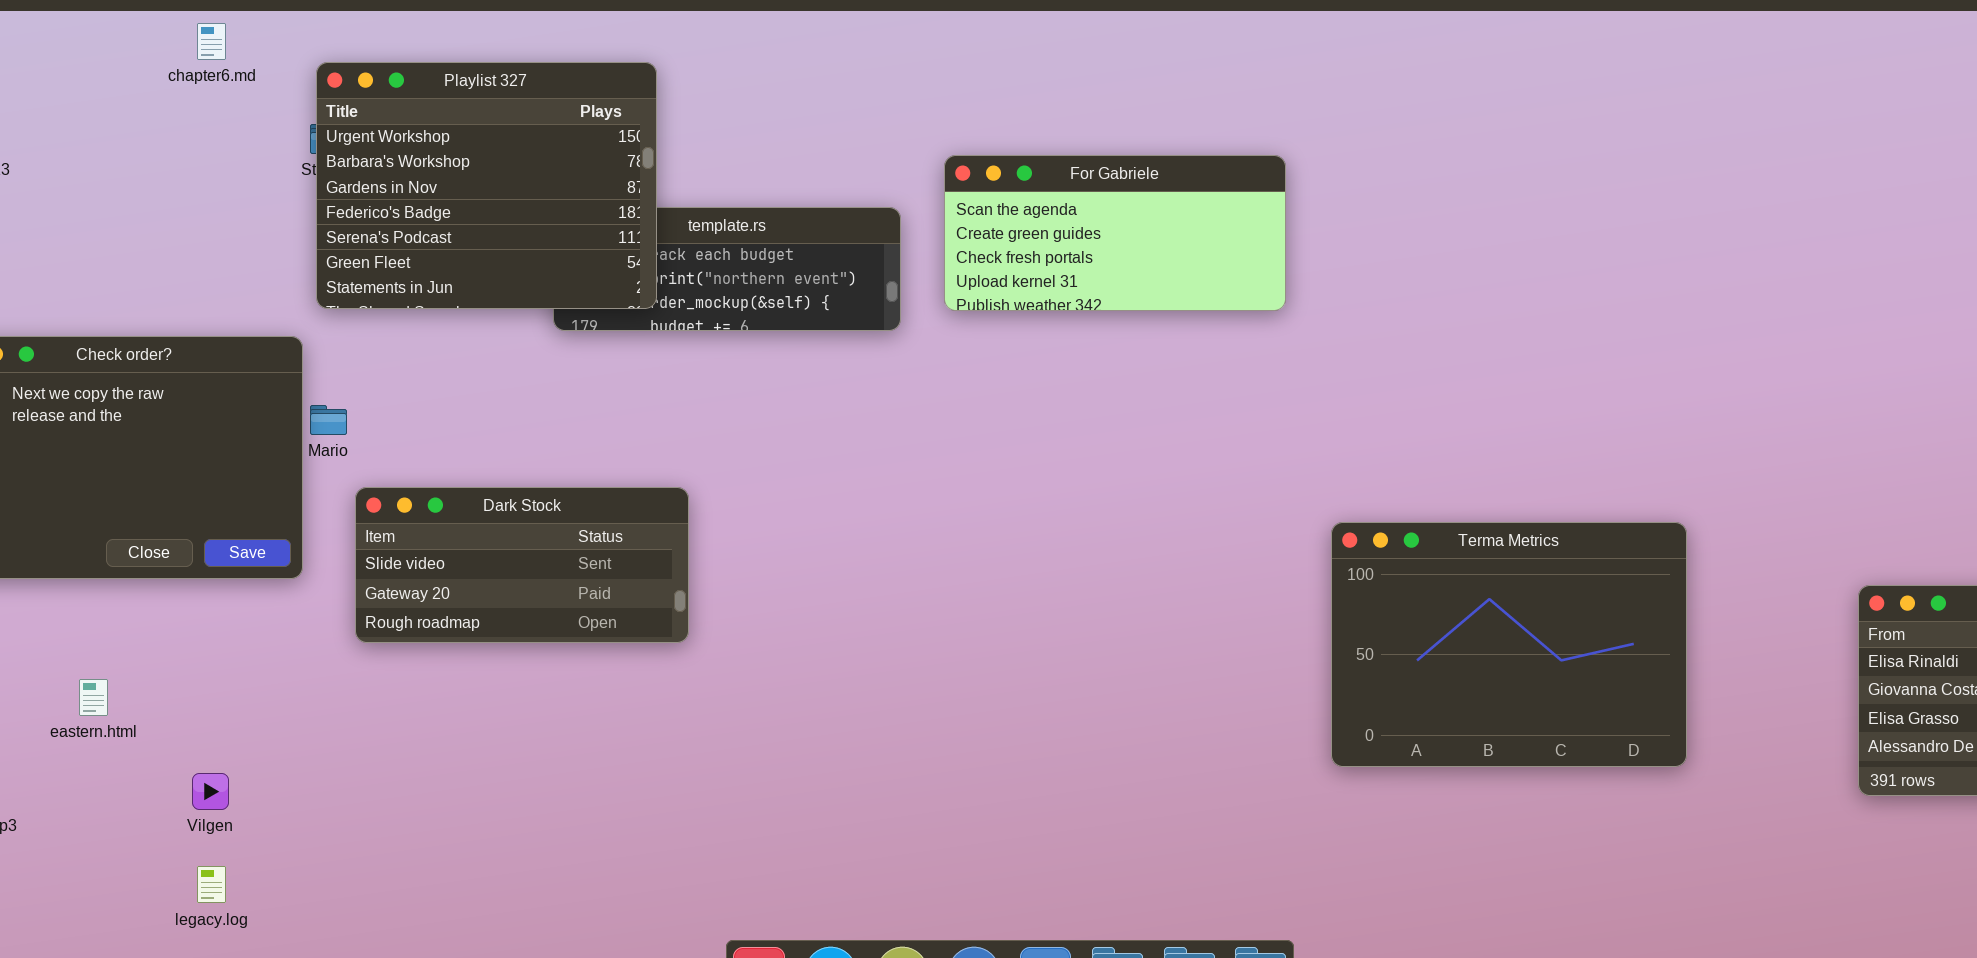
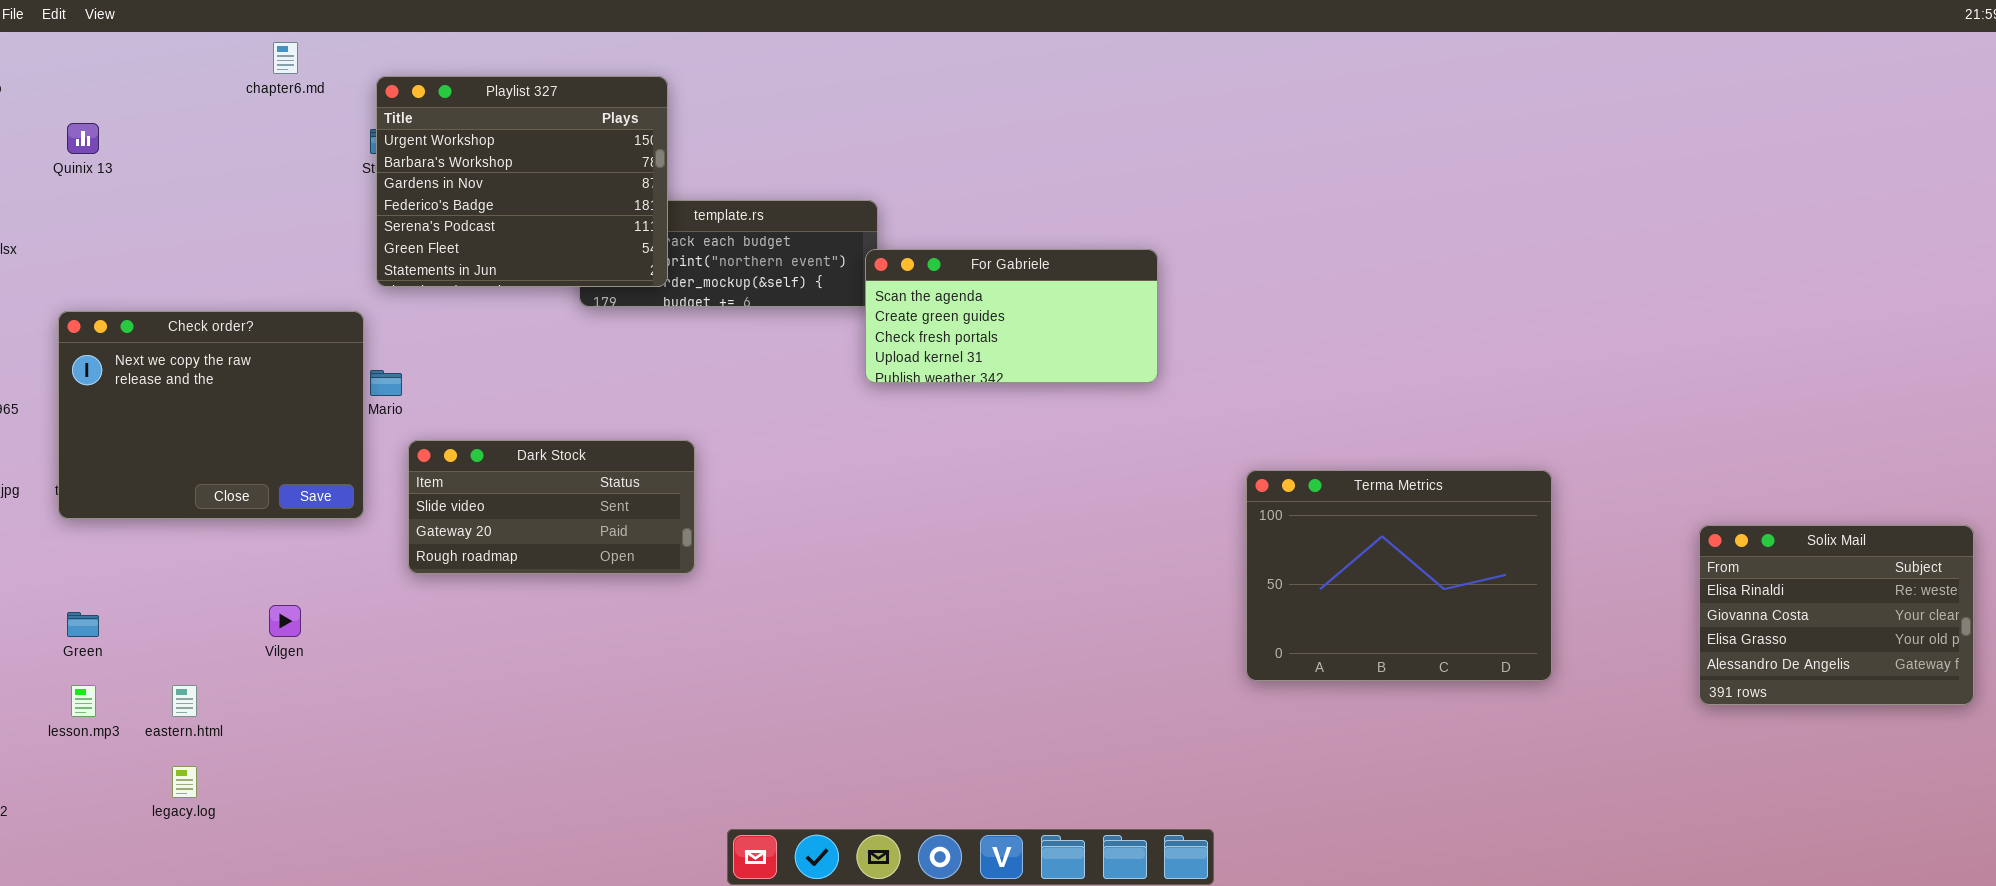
For Gabriele: [944,155,1286,311] -> [865,249,1158,383], moved
eastern.html: [79,679,108,716] -> [172,685,197,717], moved
Vilgen: [192,773,229,810] -> [269,605,301,637], moved
legacy.log: [197,866,226,903] -> [172,766,197,798], moved

